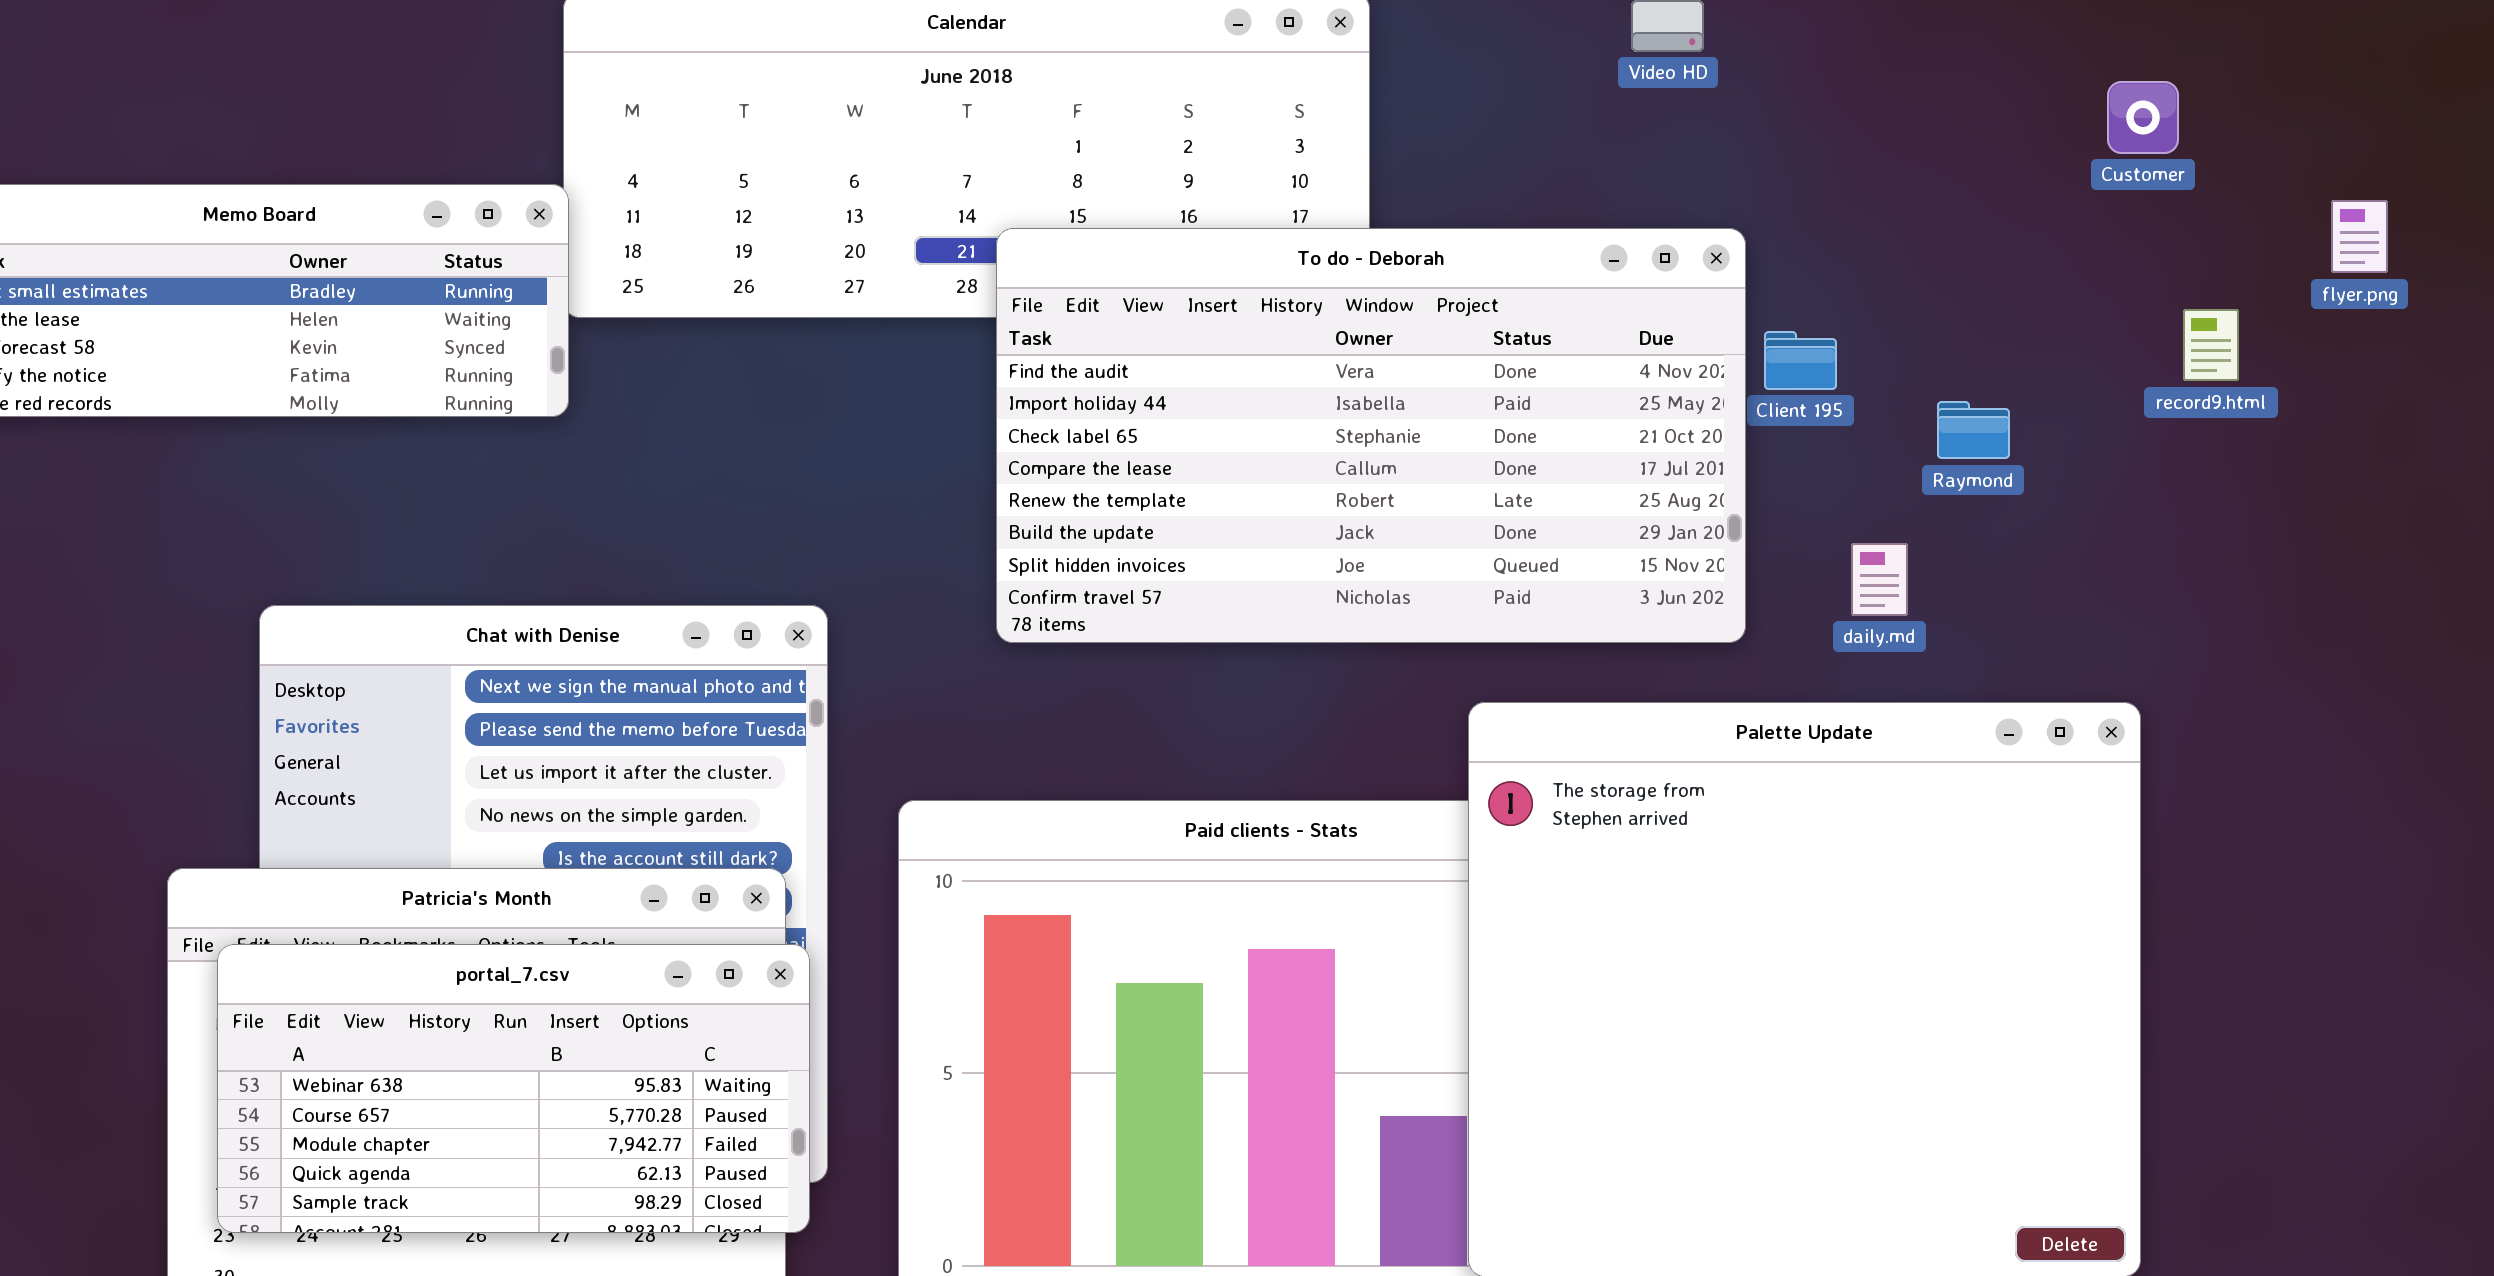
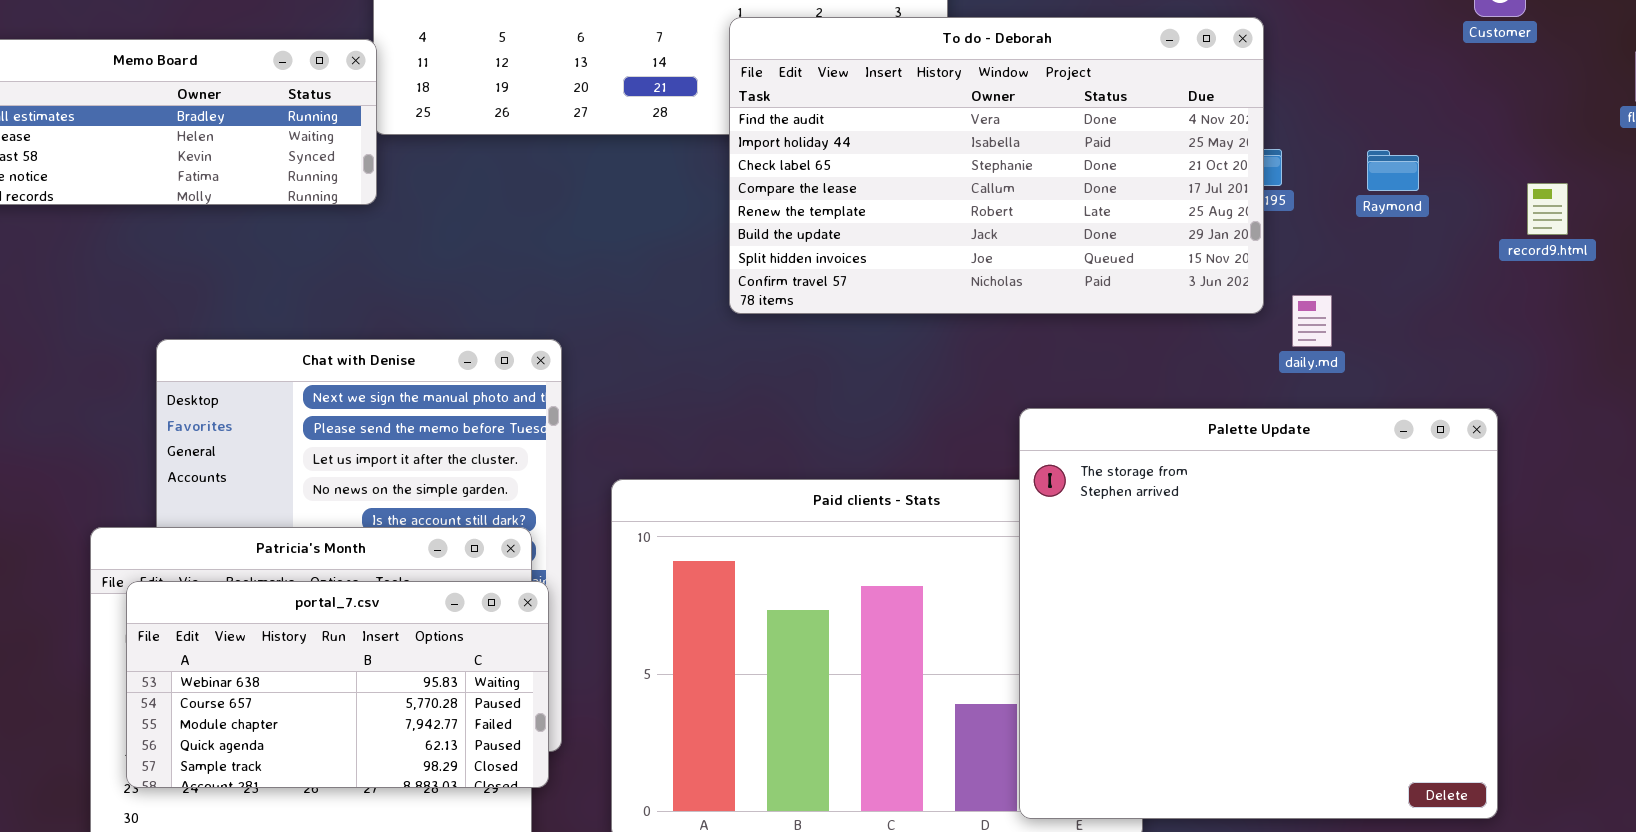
To do - Deborah: [996,228,1746,643] -> [729,17,1264,314], moved
record9.html: [2183,309,2239,381] -> [1527,183,1568,235], moved
Raymond: [1937,401,2010,459] -> [1367,150,1419,191], moved

